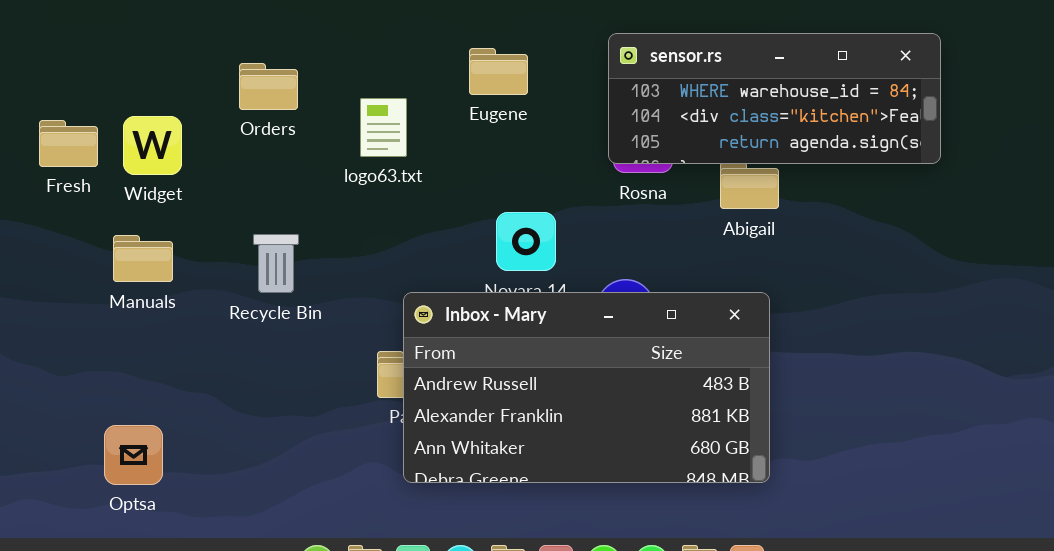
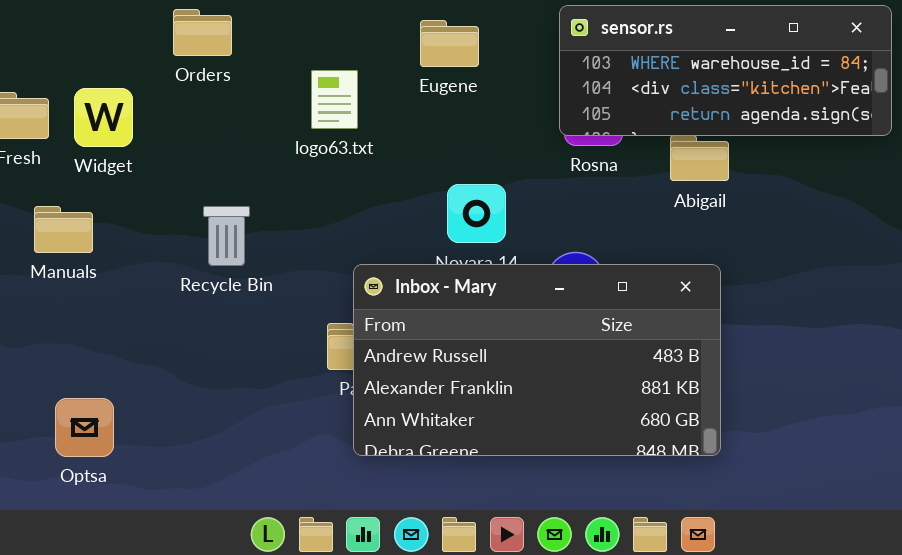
Orders: [239,63,298,110] -> [173,9,232,56], moved
Manuals: [113,235,173,282] -> [34,206,93,253], moved

